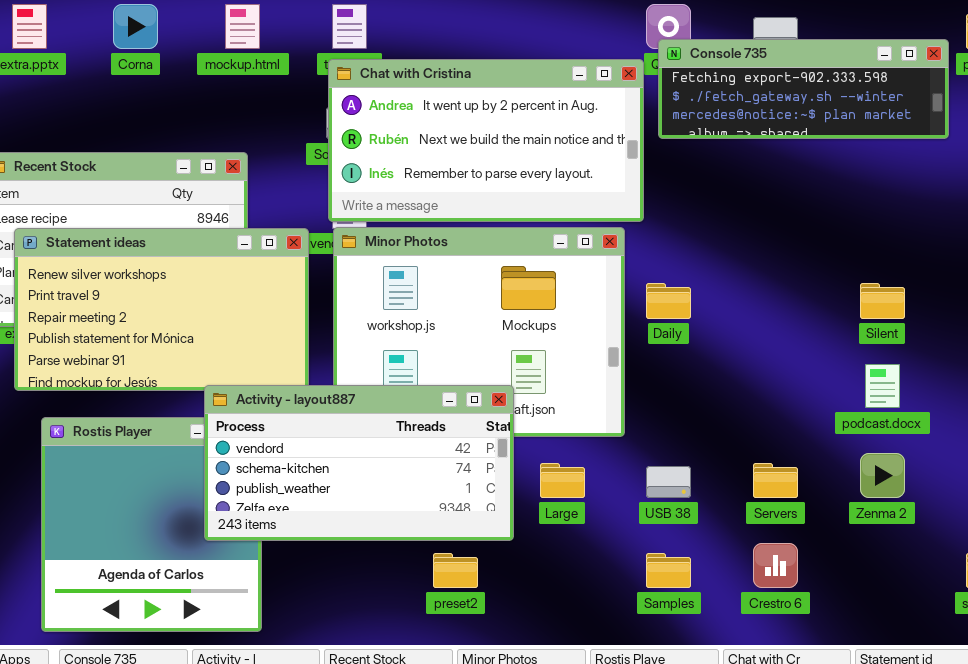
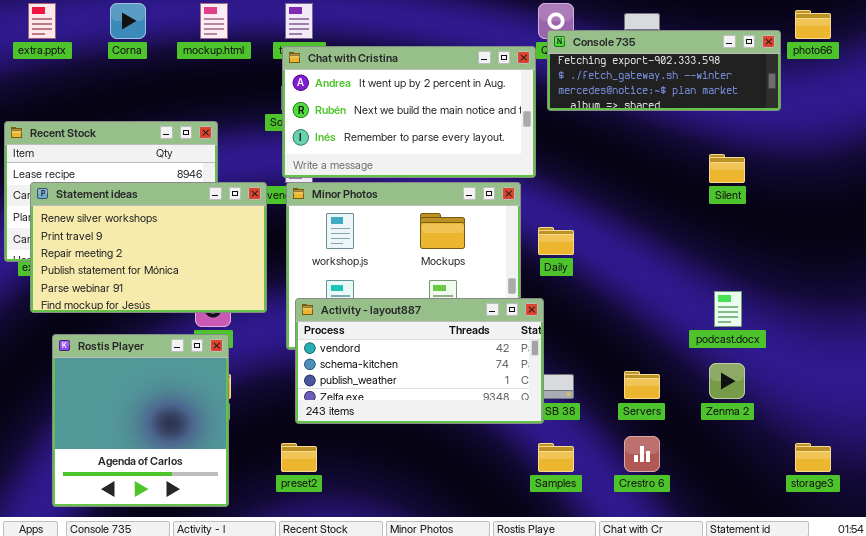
Silent: [860,283,905,319] -> [709,154,745,183], moved
Activity - layout887: [204,385,514,541] -> [295,298,544,424], moved
preset2: [433,553,478,588] -> [281,443,317,472], moved

